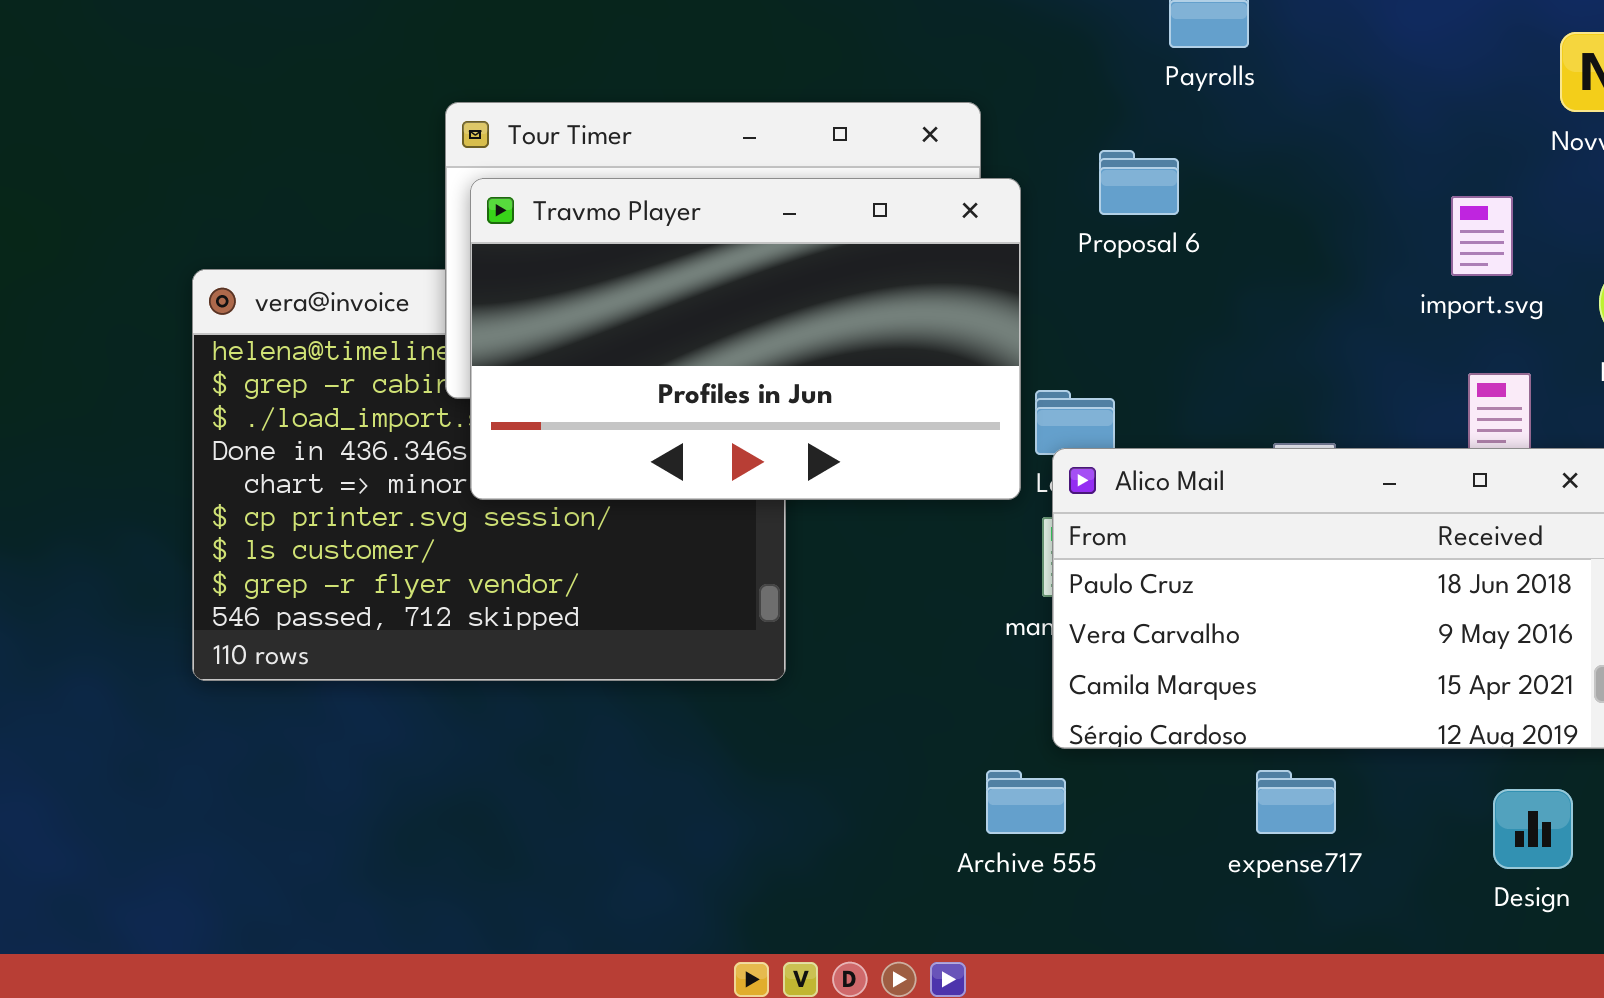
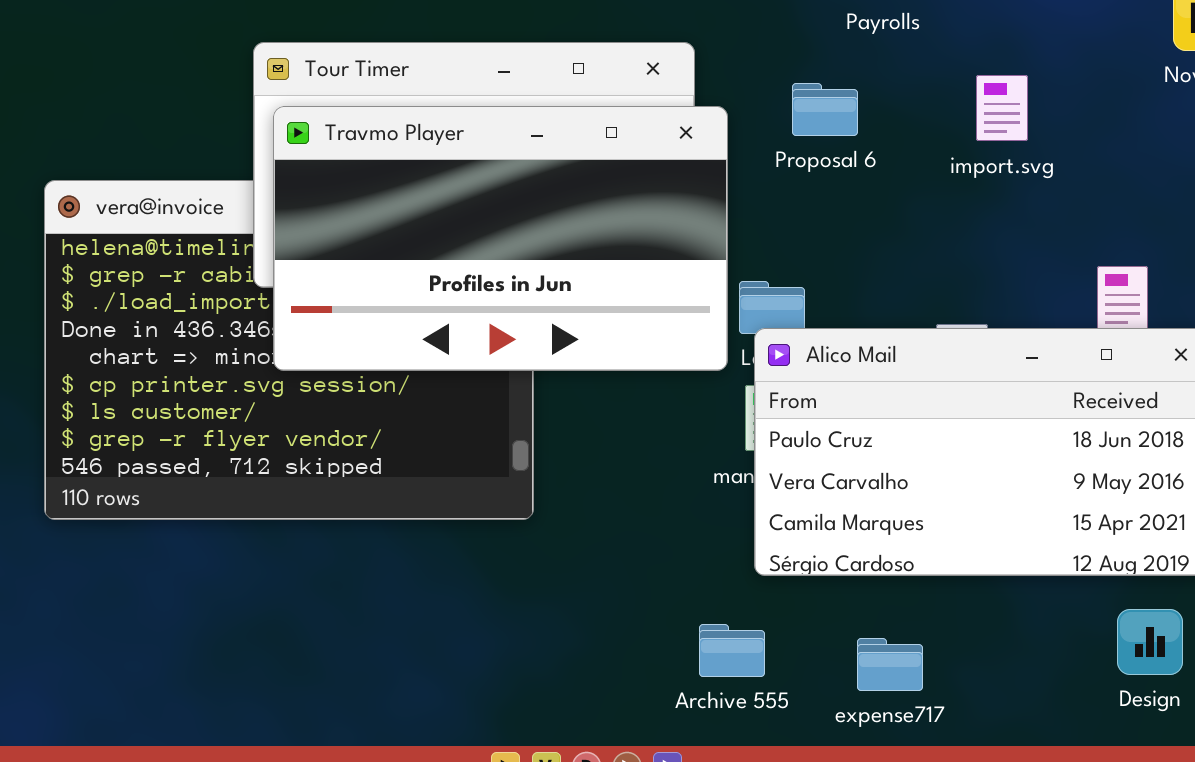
import.svg: [1451,196,1513,276] -> [976,75,1028,141], moved
Archive 555: [986,770,1066,834] -> [699,624,765,677], moved
expense717: [1256,770,1336,834] -> [857,638,923,691], moved

